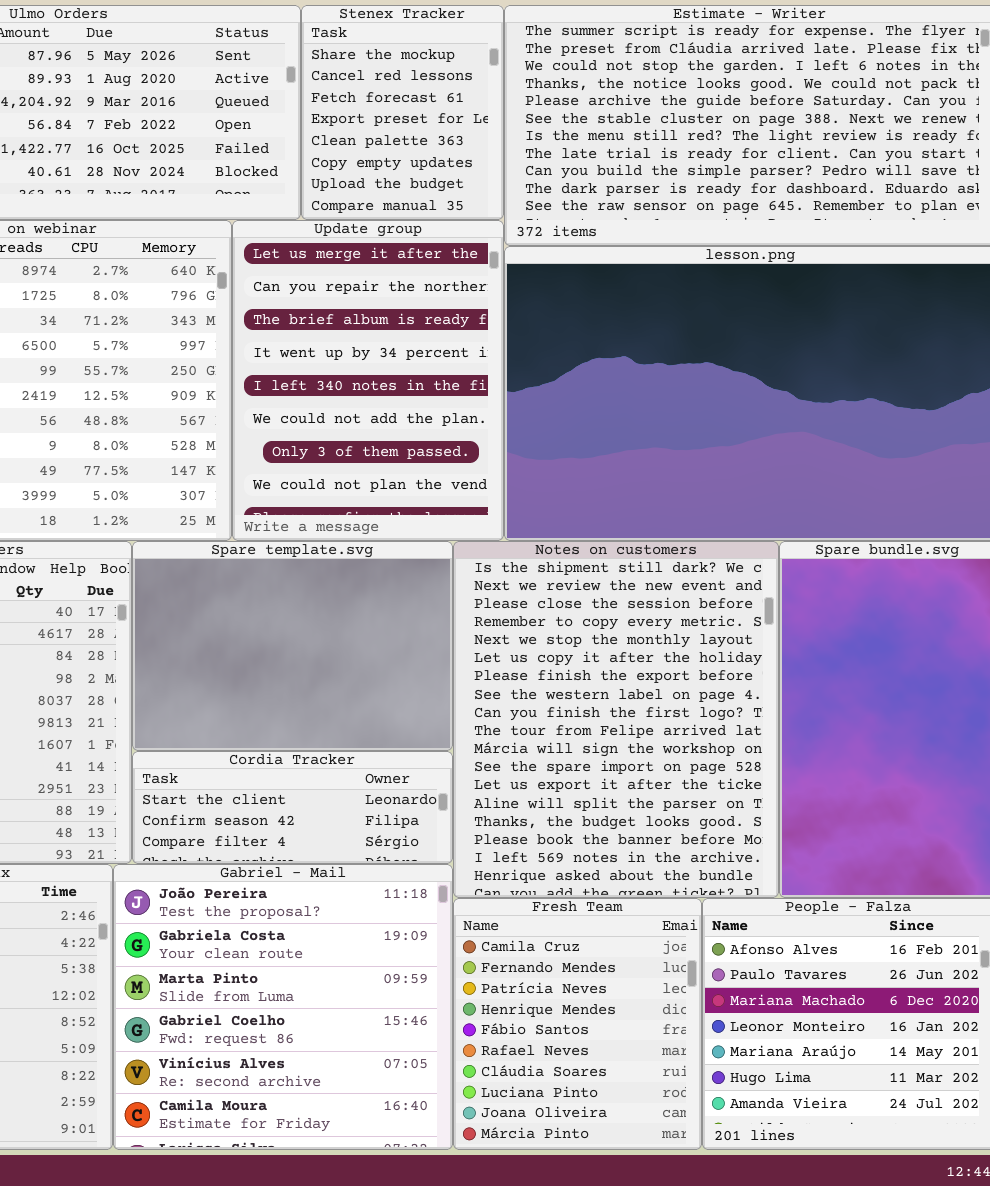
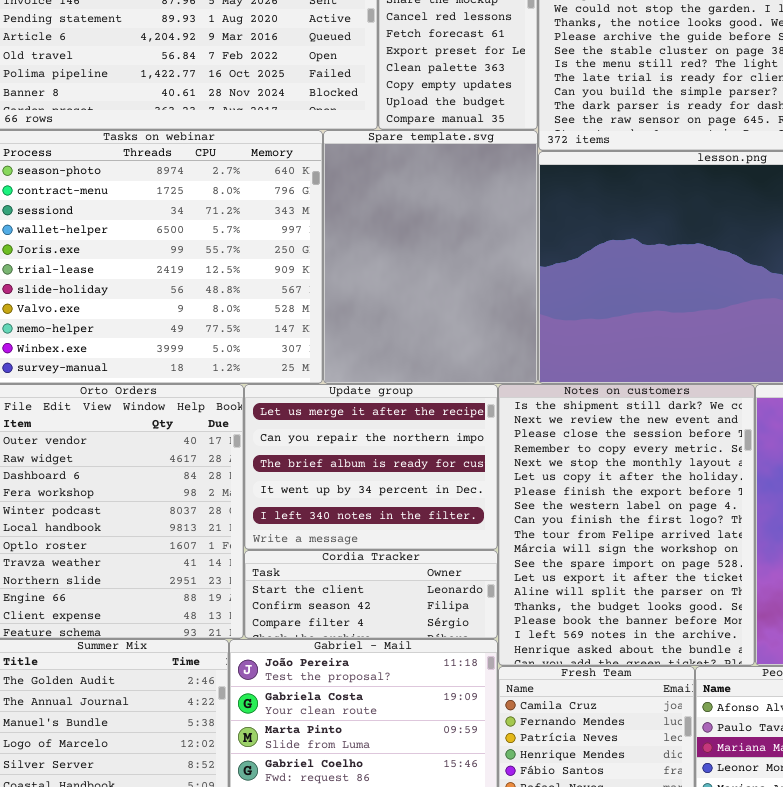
Update group: [232,220,504,541] -> [244,384,498,550], moved, resized
Spare template.svg: [132,541,453,751] -> [323,130,538,384], moved, resized

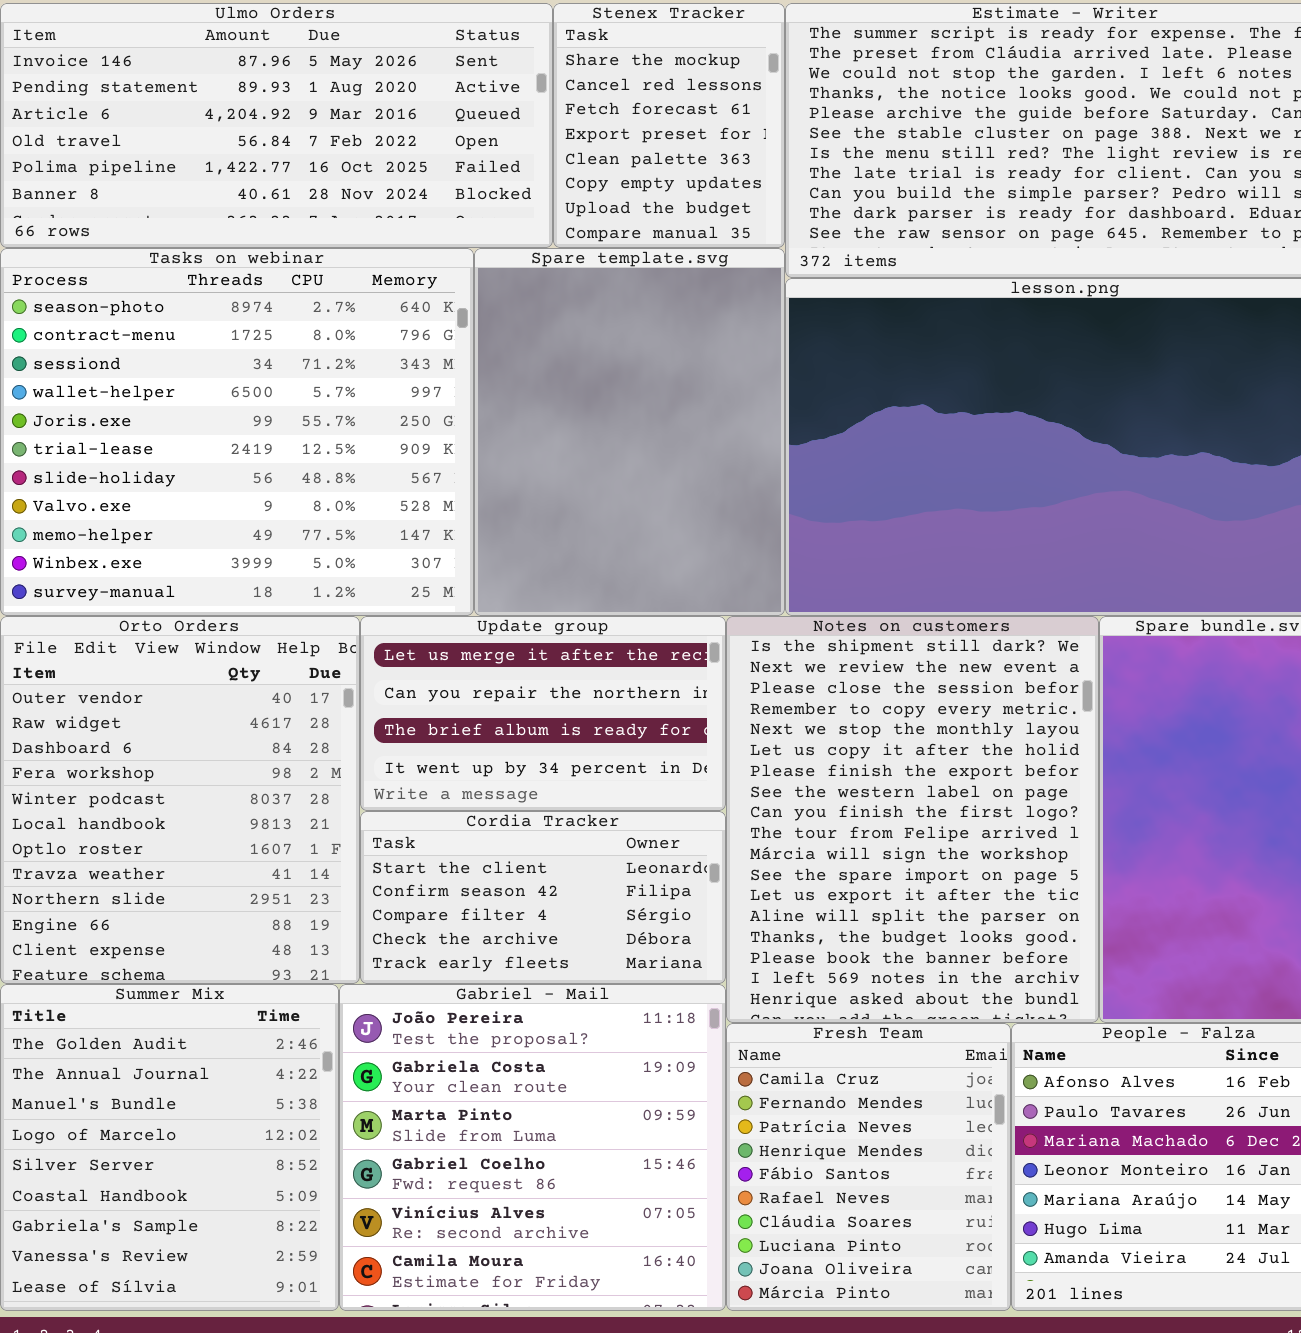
Update group: [244,384,498,550] -> [360,616,726,811], resized
Cordia Tracker: [244,550,498,639] -> [360,811,726,984], resized

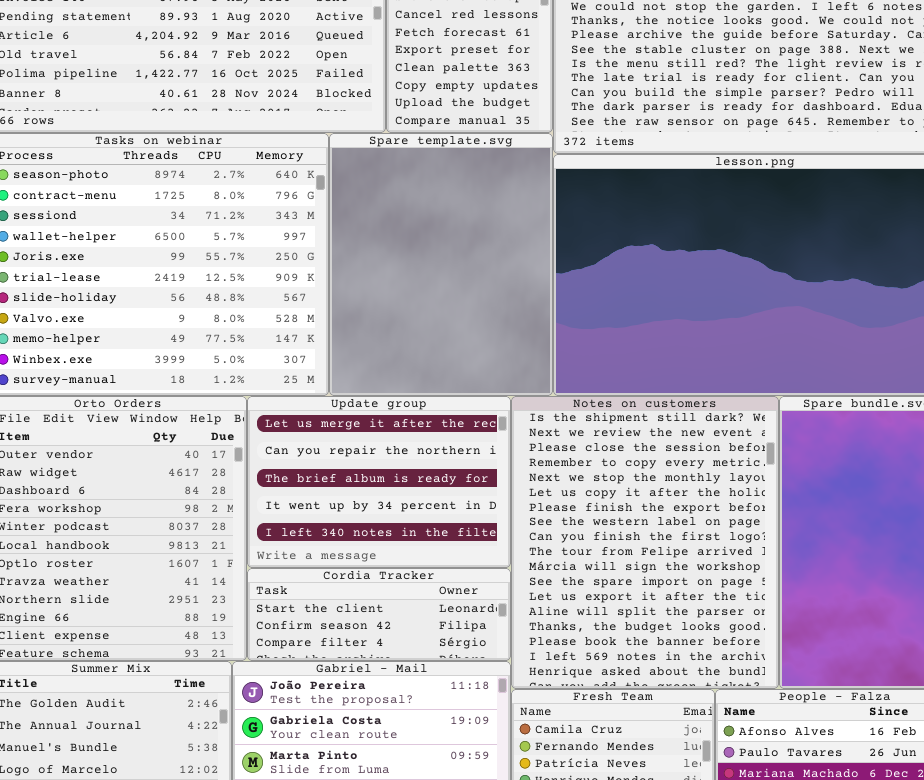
Update group: [360,616,726,811] -> [247,396,511,568], resized
Cordia Tracker: [360,811,726,984] -> [247,568,511,661], resized

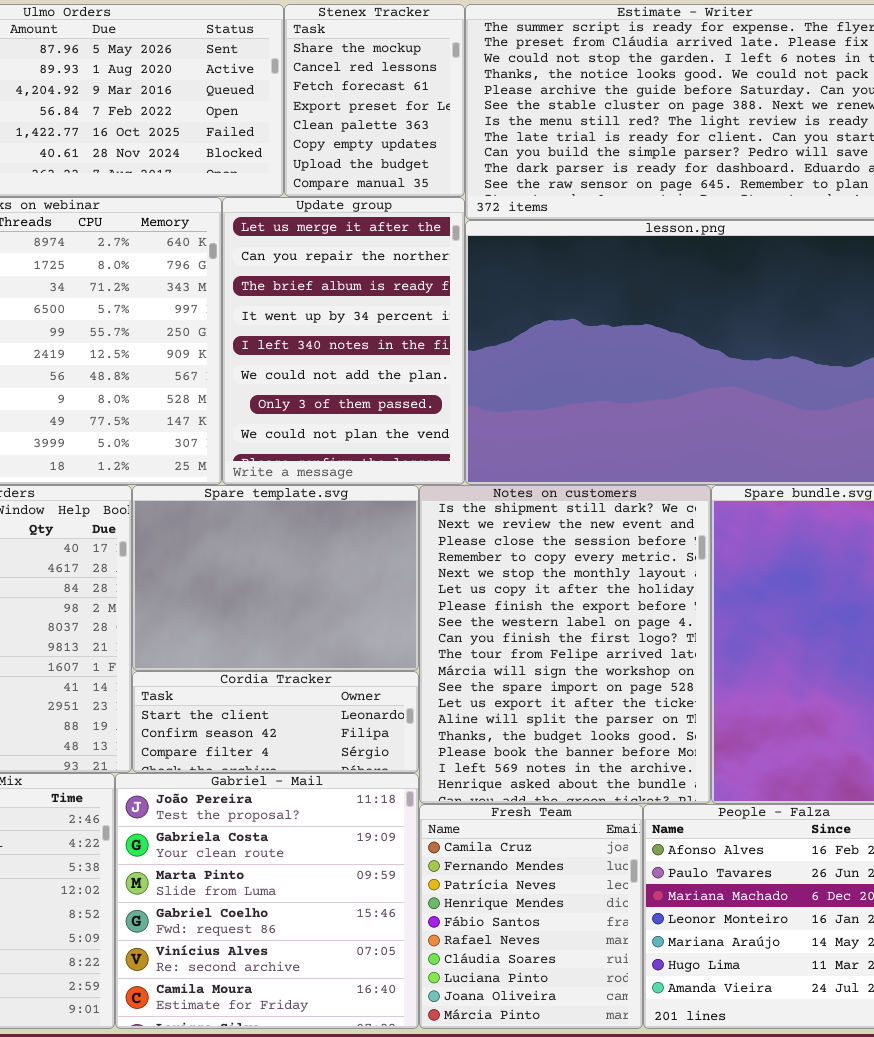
Spare template.svg: [329,133,553,396] -> [132,485,419,671], moved, resized
Update group: [247,396,511,568] -> [222,197,465,485], moved, resized

